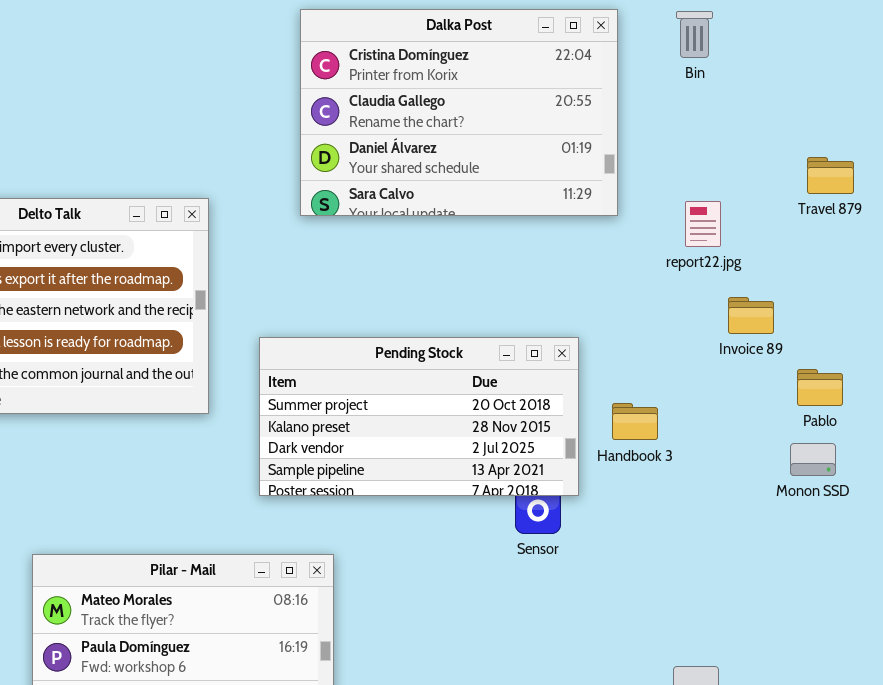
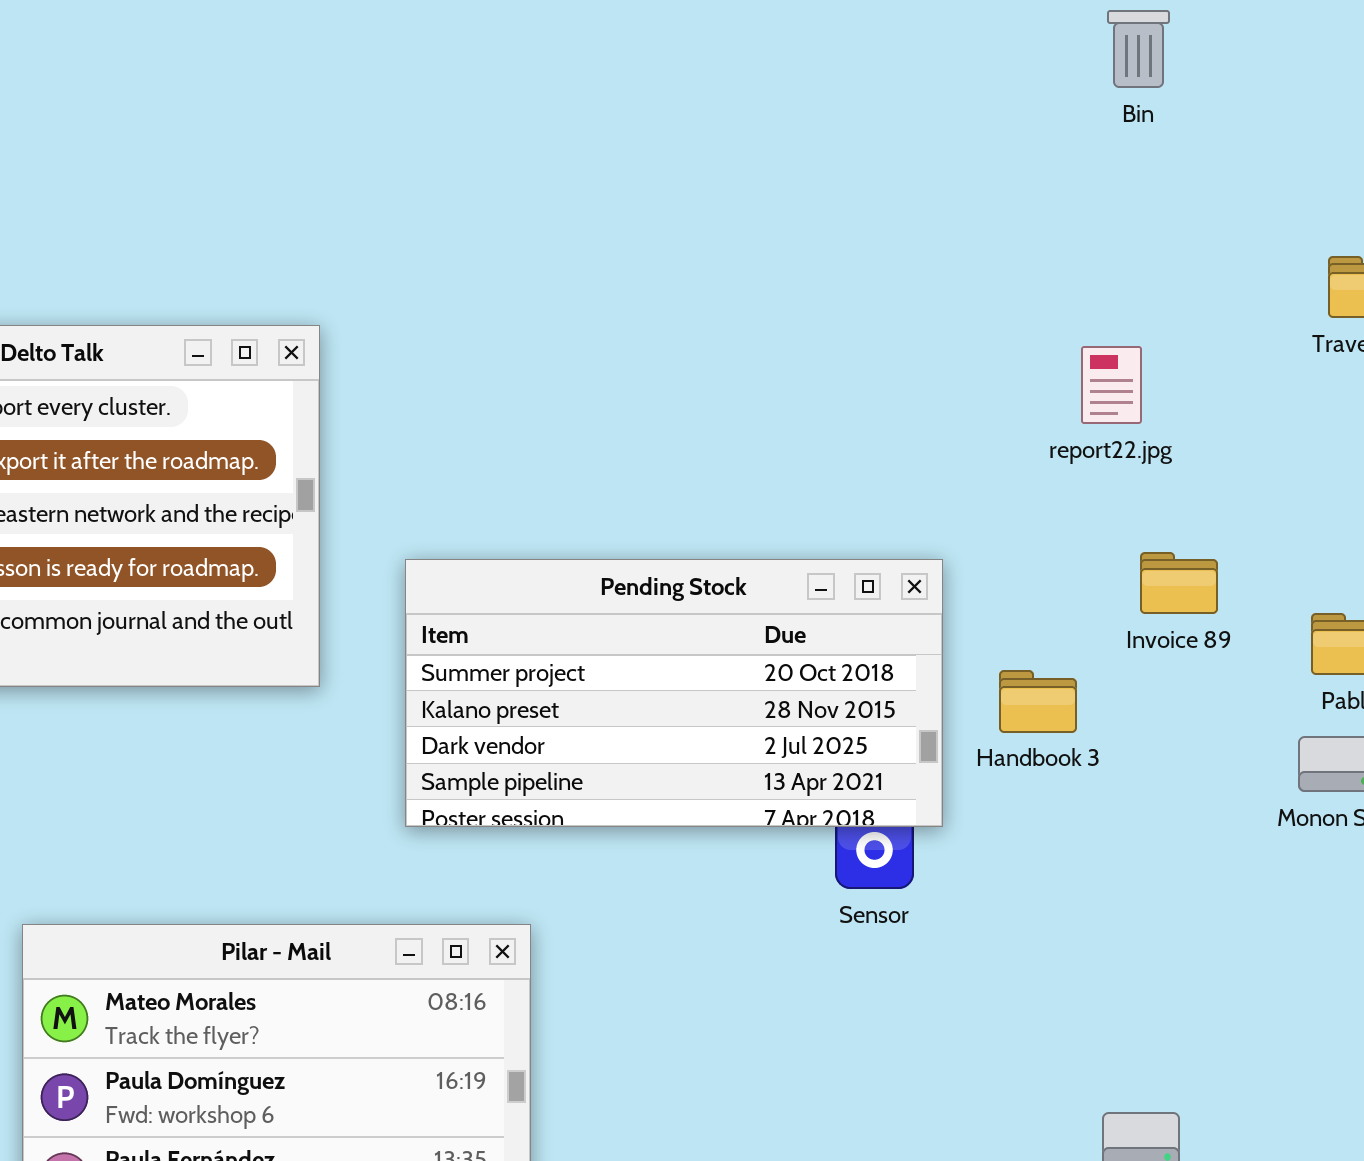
Dalka Post: [300,9,618,216] -> none, closed
report22.jpg: [685,201,721,247] -> [1081,346,1142,424], moved
Invoice 89: [728,297,774,334] -> [1140,552,1218,614], moved

